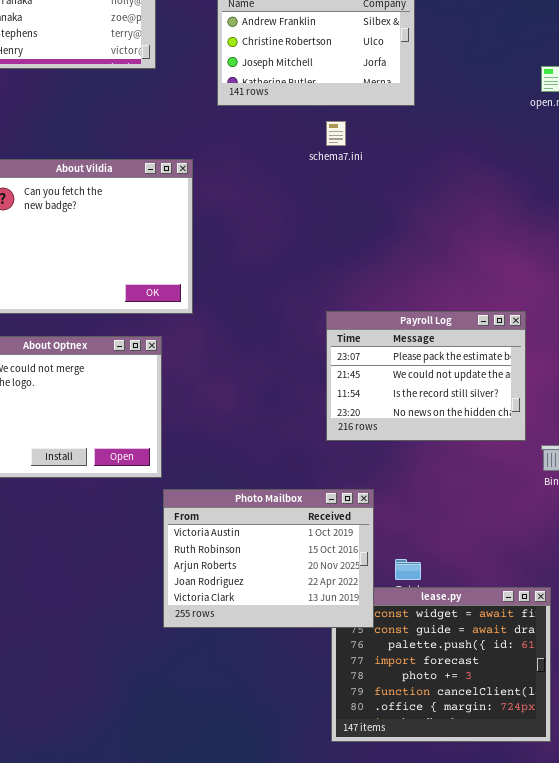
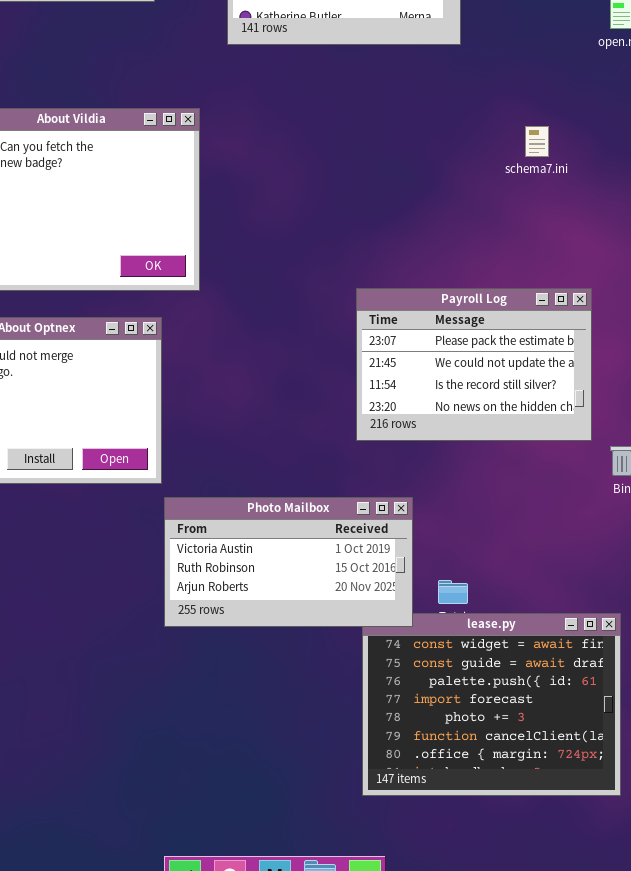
schema7.ini: [326,121,346,146] -> [525,126,549,157], moved
Photo Mailbox: [163,489,374,628] -> [164,497,413,627], resized

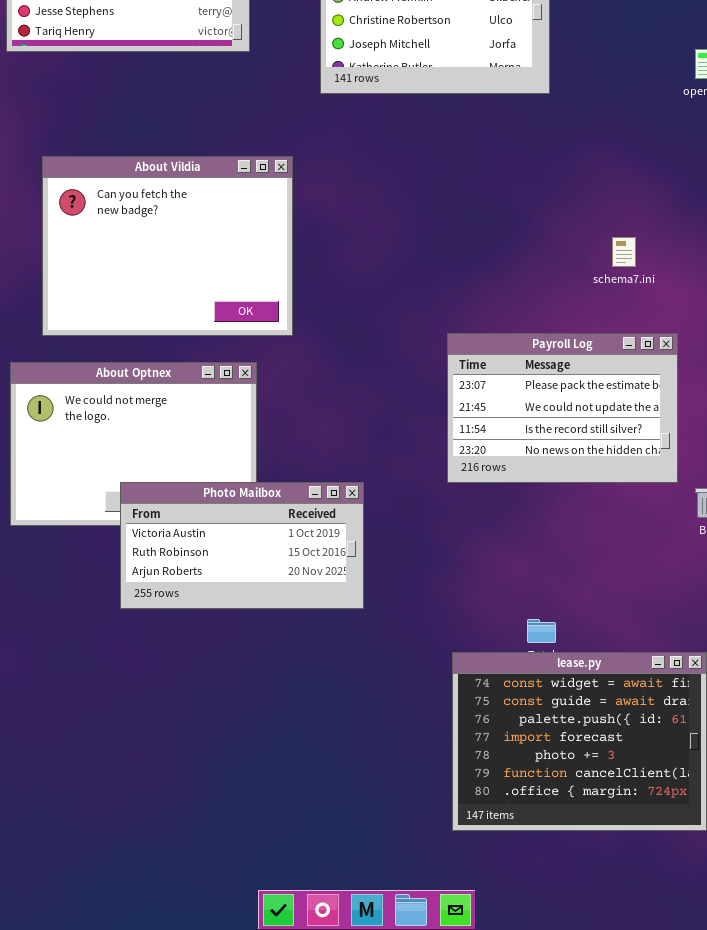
schema7.ini: [525,126,549,157] -> [612,237,636,267], moved
Photo Mailbox: [164,497,413,627] -> [120,482,364,609], moved

